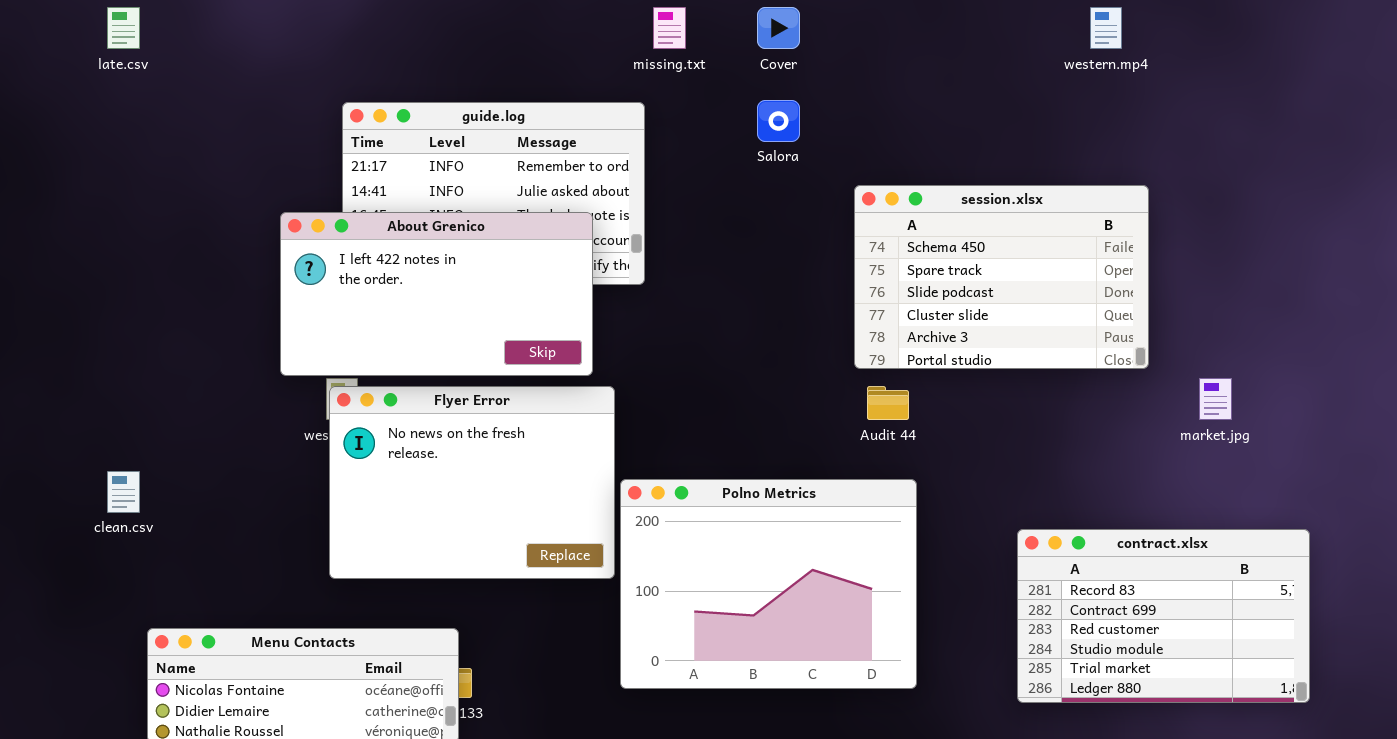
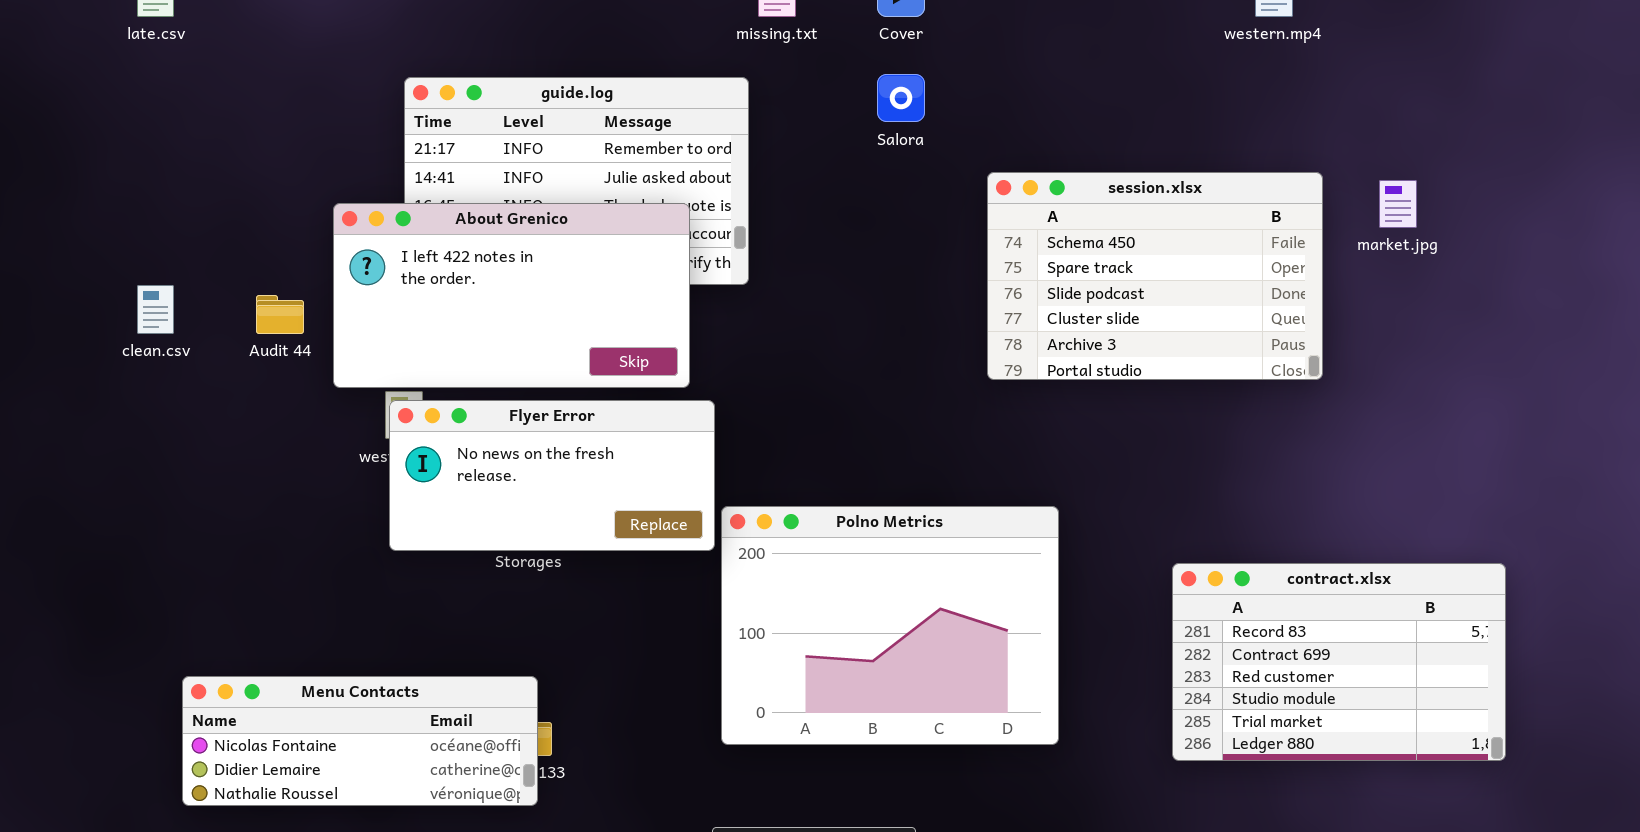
market.jpg: [1199,378,1232,420] -> [1379,180,1417,228], moved
Flyer Error: [329,386,615,579] -> [389,400,715,551], resized
Audit 44: [867,386,909,420] -> [256,295,304,334], moved
clean.csv: [107,471,140,513] -> [137,285,174,334], moved

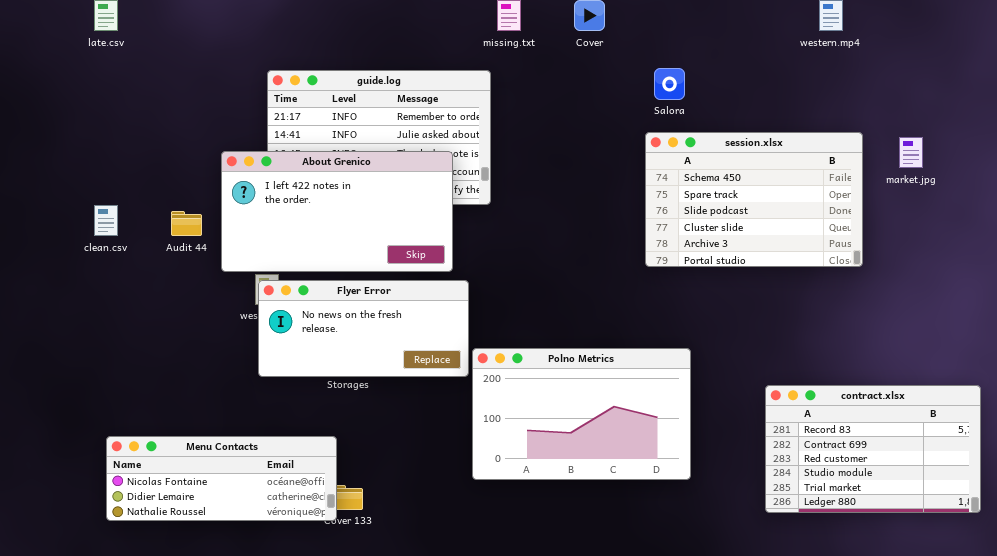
Salora: [877,74,925,122] -> [654,68,685,100], moved
Polno Metrics: [721,506,1059,745] -> [472,348,691,480], resized
Menu Contacts: [182,676,538,806] -> [106,436,337,521], moved

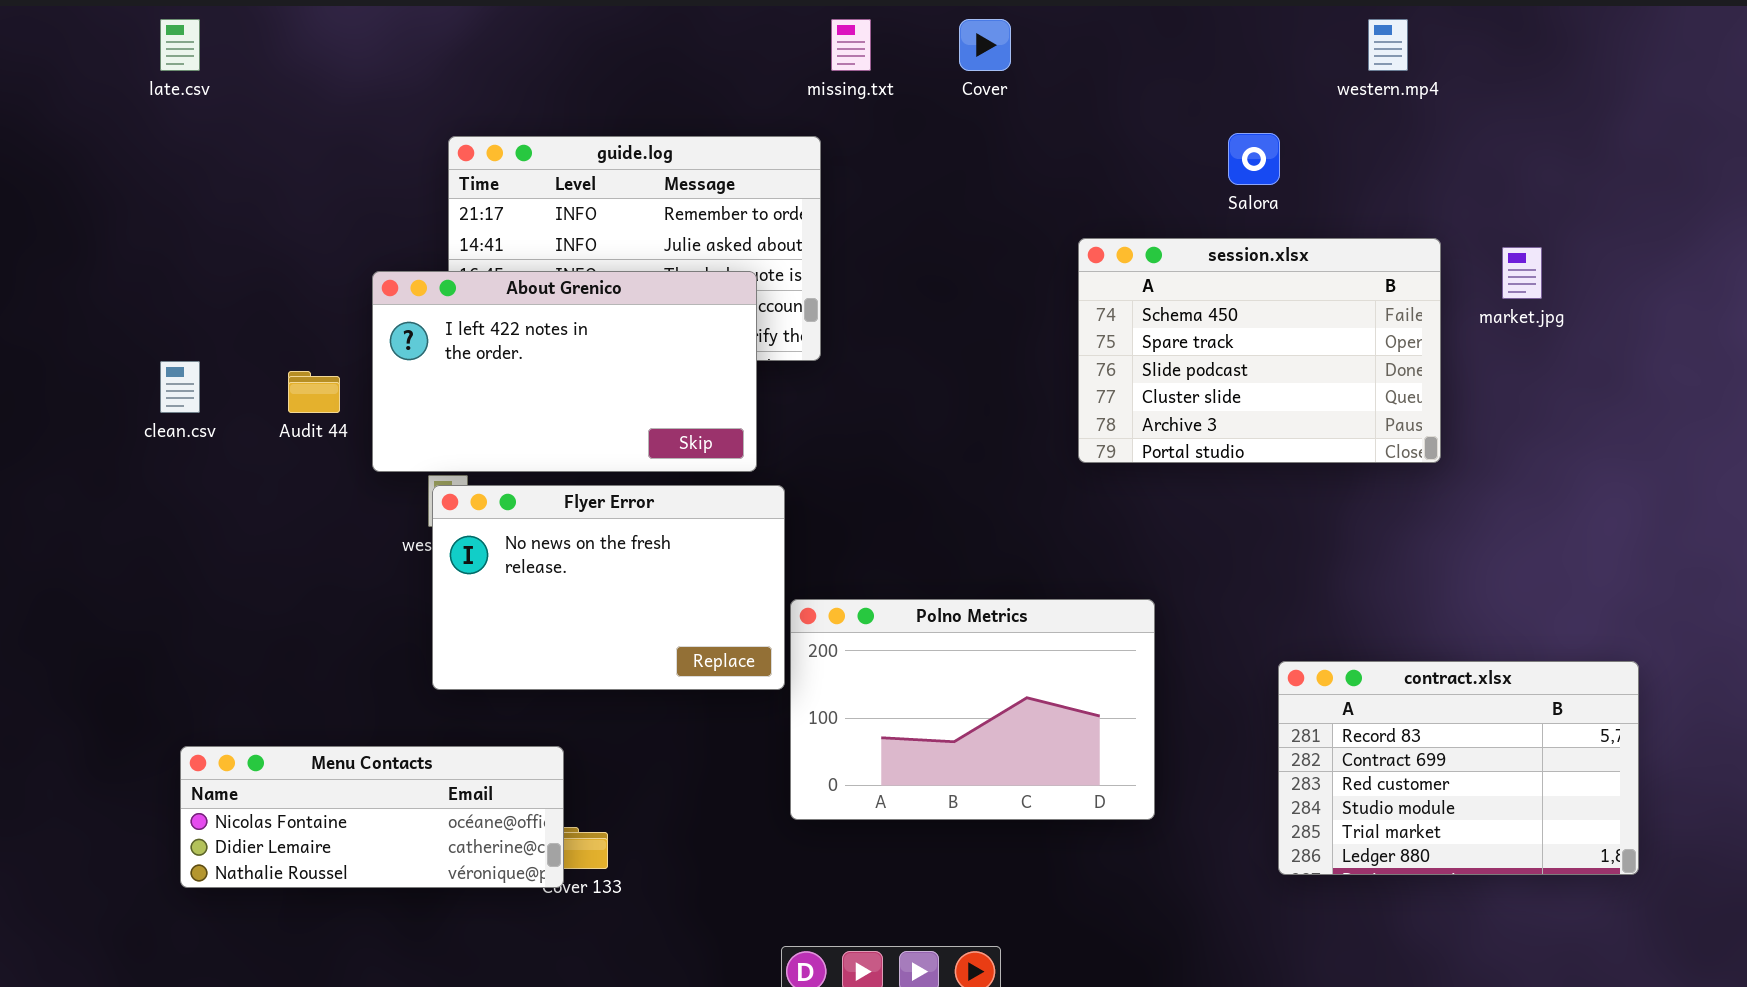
Salora: [654,68,685,100] -> [1228,133,1280,185], moved
Flyer Error: [258,280,469,377] -> [432,485,785,690], resized

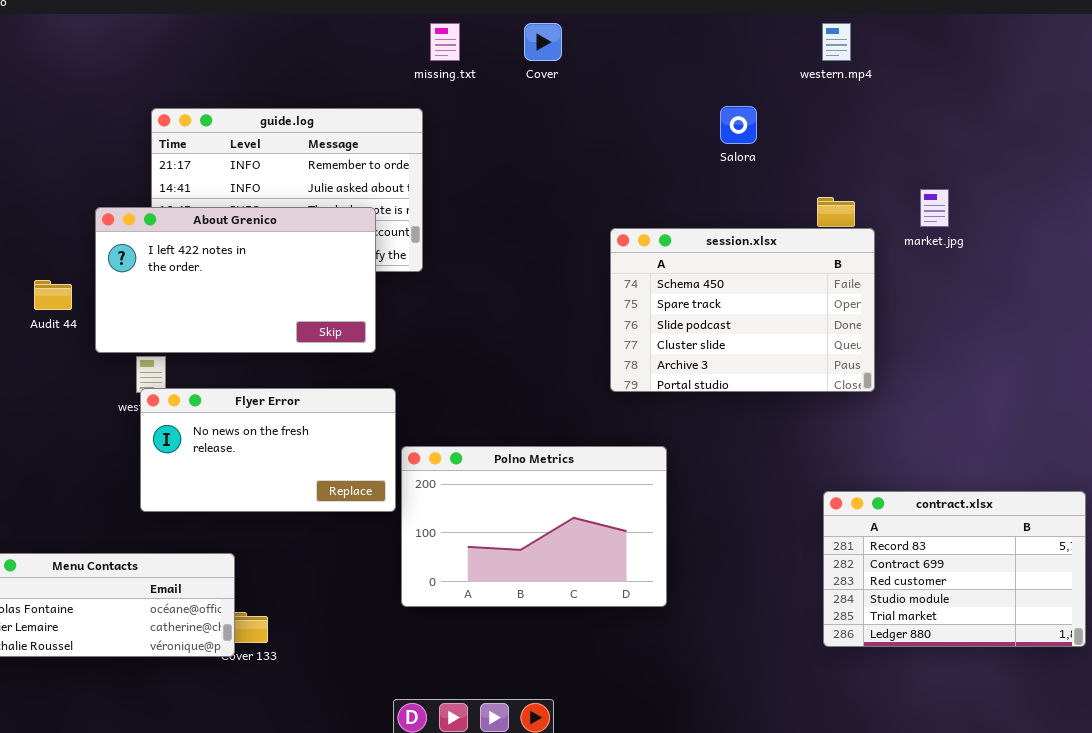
session.xlsx: [1078,238,1441,463] -> [610,228,875,392], moved
Flyer Error: [432,485,785,690] -> [140,388,396,512], resized
contract.xlsx: [1278,661,1639,875] -> [823,491,1086,647], moved

